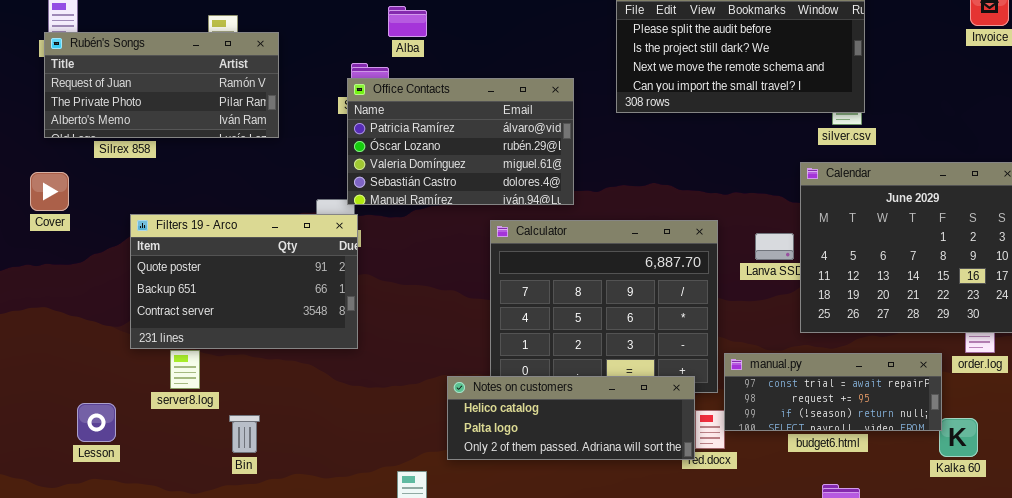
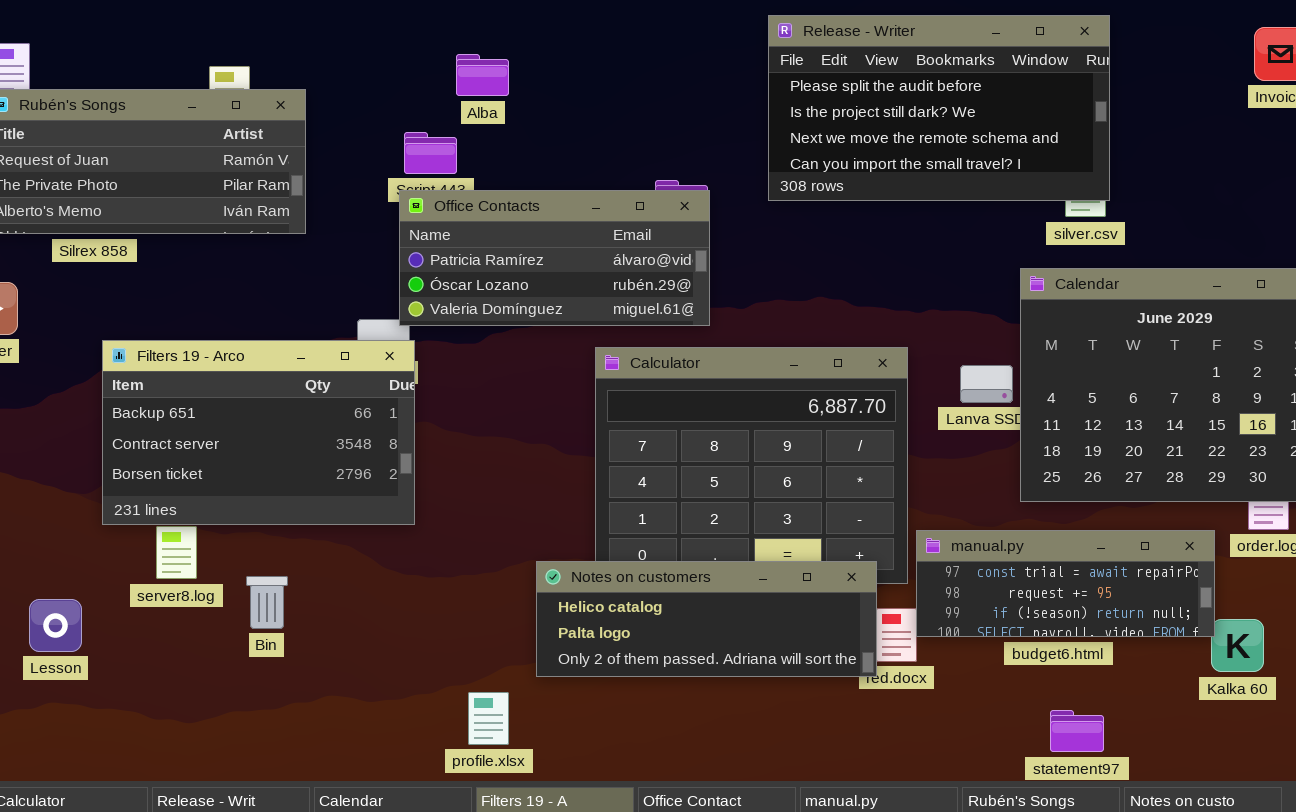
Office Contacts: [347,78,574,205] -> [399,190,710,326], resized
Filters 19 - Arco: [130,214,358,349] -> [102,340,415,525], scrolled down 1 row
Bin: [229,415,260,453] -> [246,576,288,629], moved

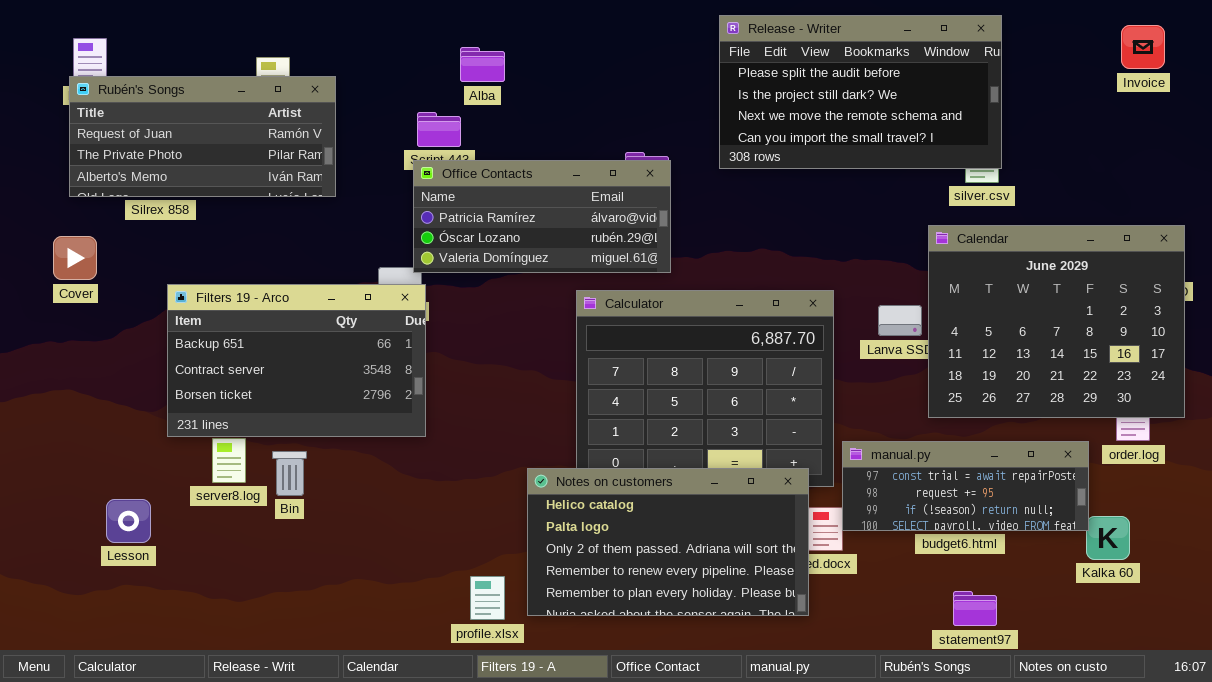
Notes on customers: [536,561,877,677] -> [527,468,809,616], resized
Bin: [246,576,288,629] -> [272,451,307,496], moved

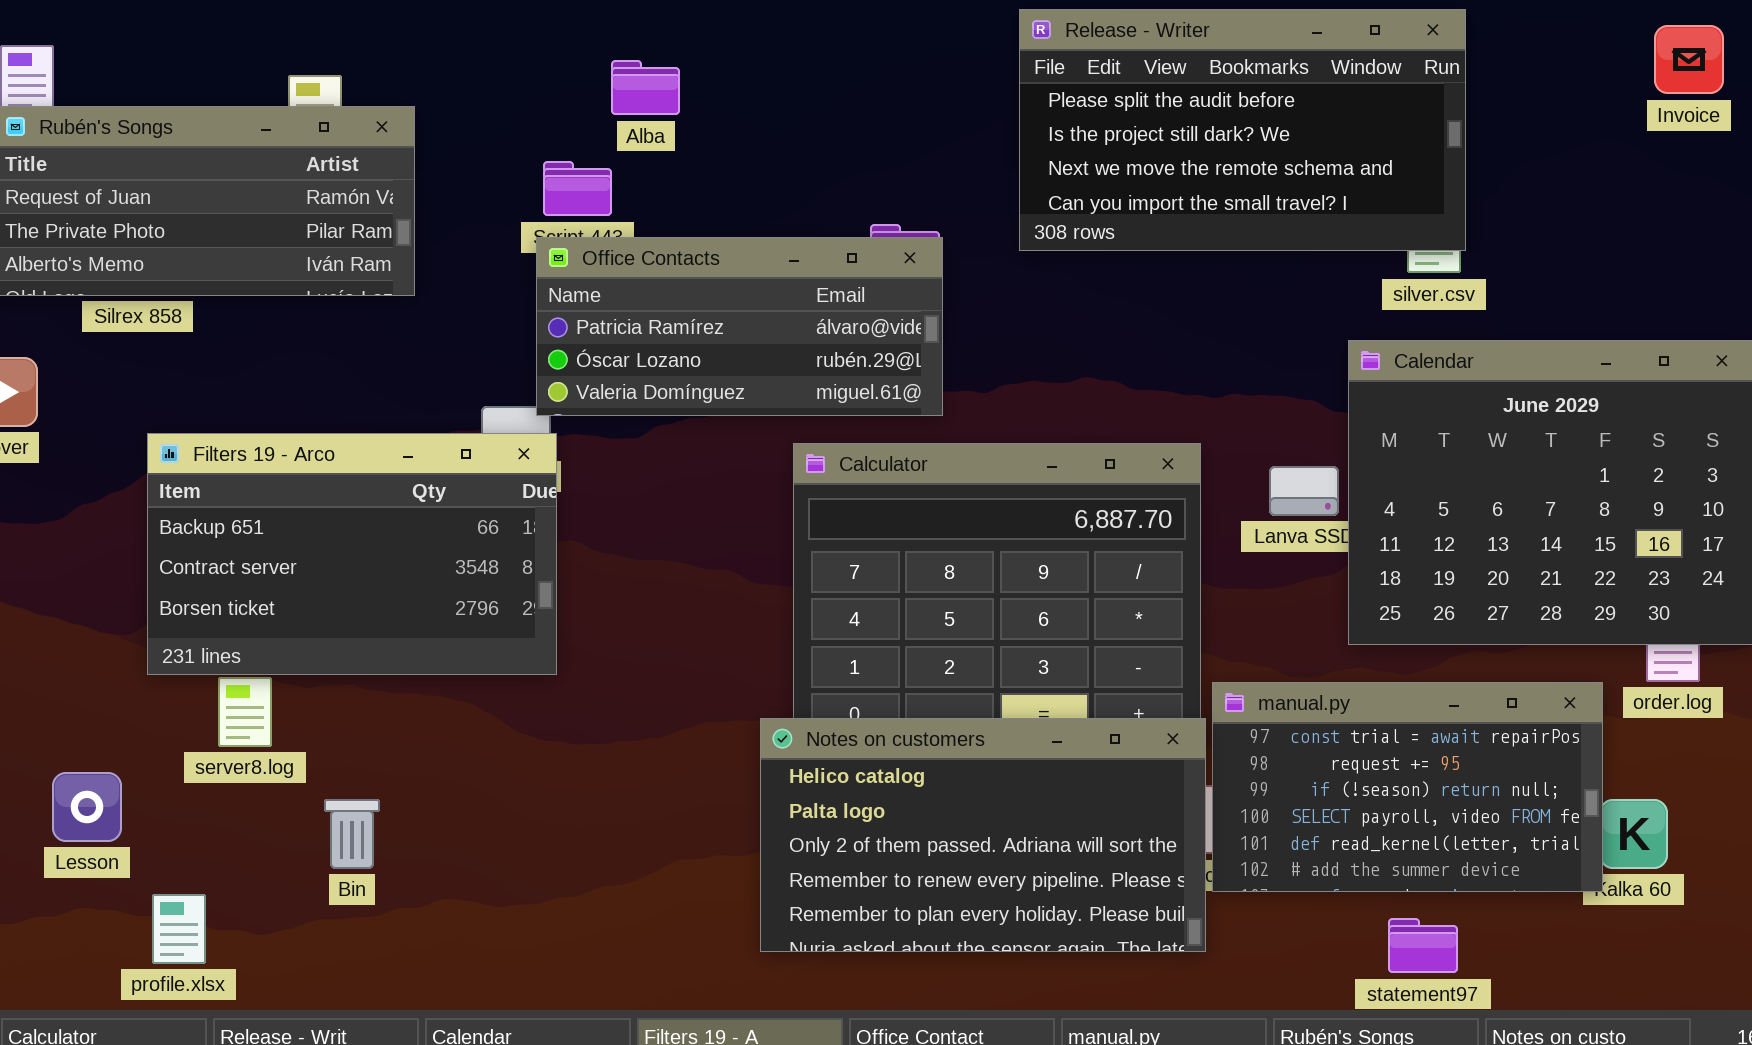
manual.py: [842,441,1089,531] -> [1212,682,1603,892], resized
Bin: [272,451,307,496] -> [324,799,380,869], moved
Notes on customers: [527,468,809,616] -> [760,718,1206,952], moved
profile.xlsx: [470,576,505,620] -> [152,894,206,964], moved

